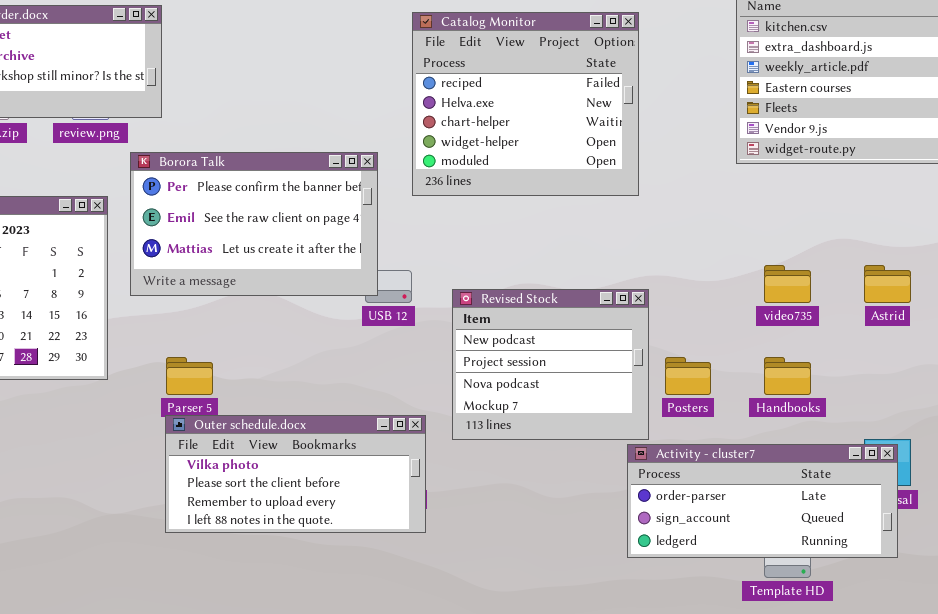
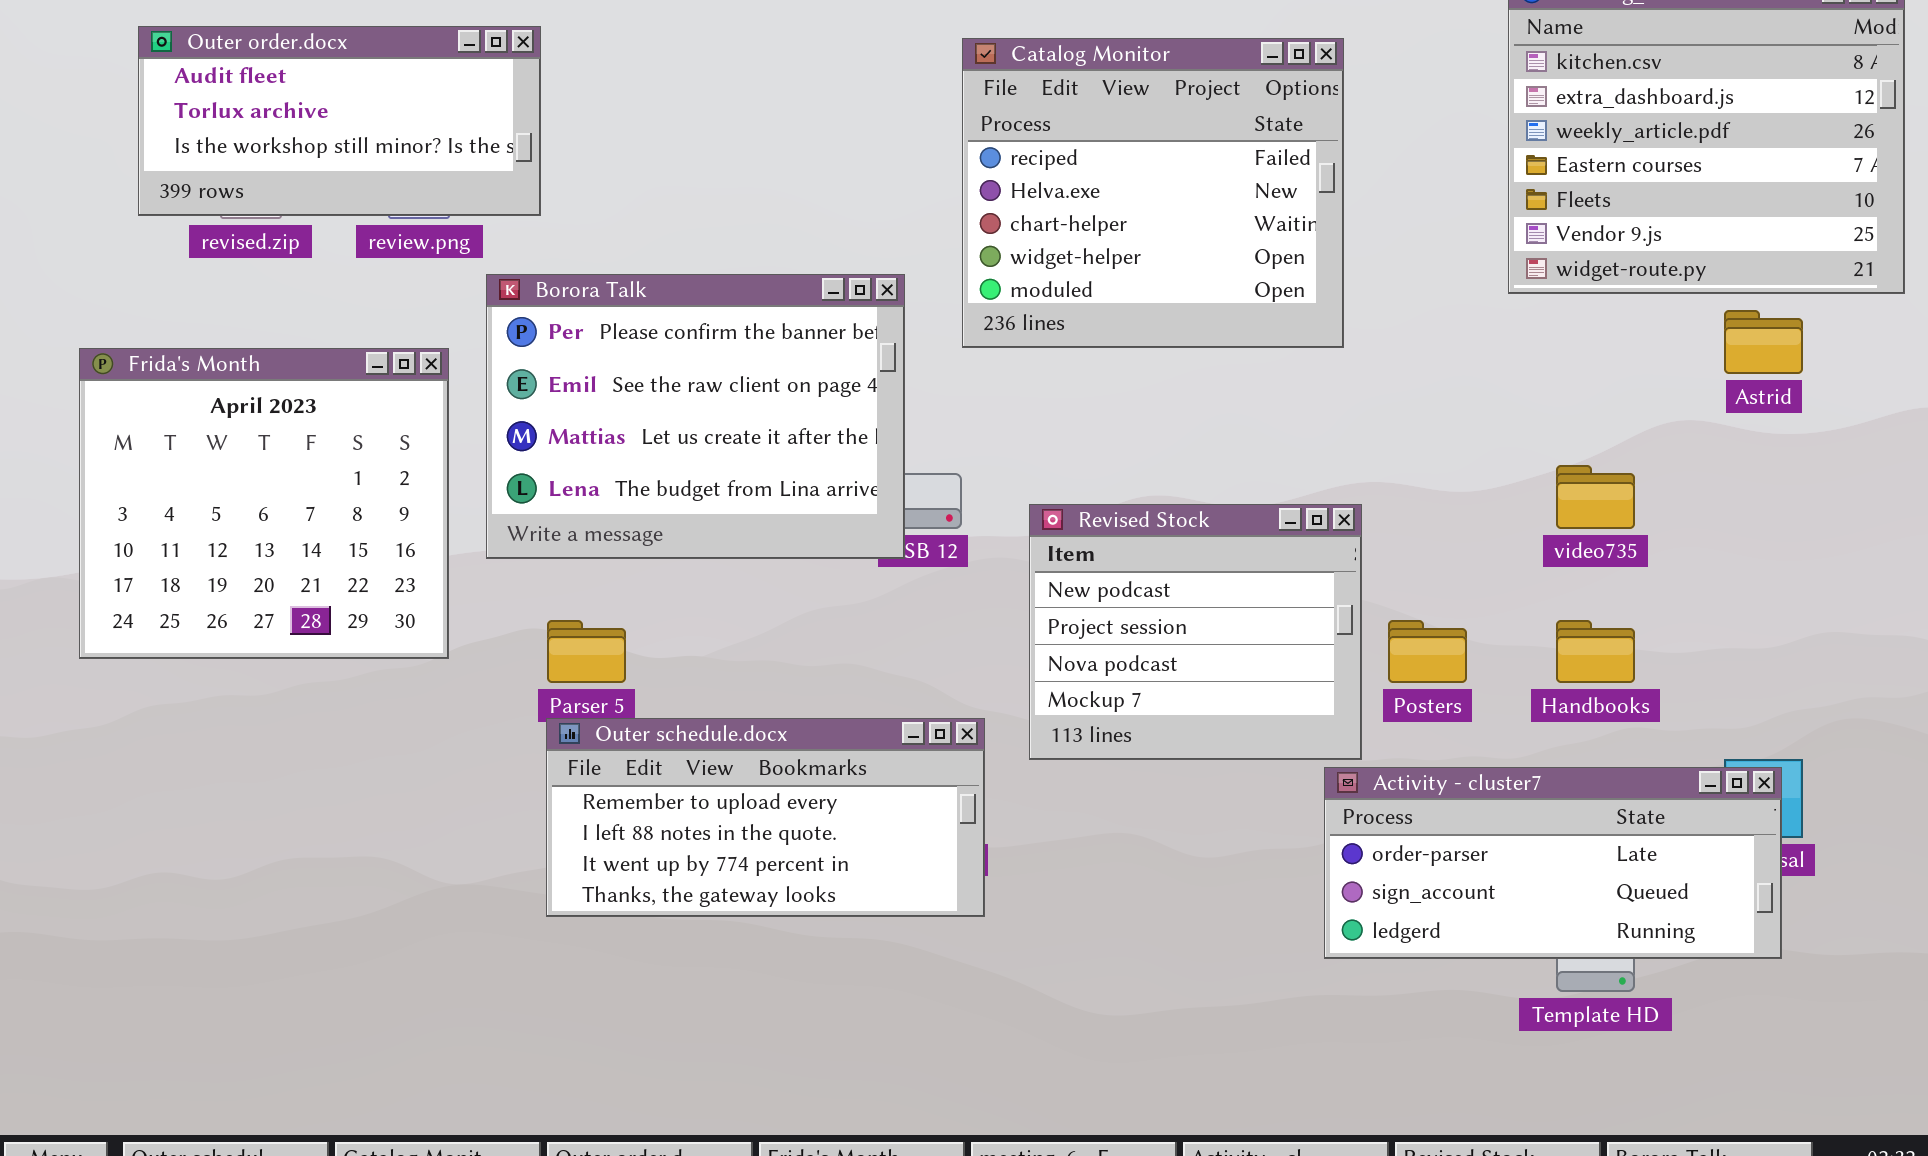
Borora Talk: [130,152,378,296] -> [486,274,905,559], resized
Astrid: [864,265,911,303] -> [1724,310,1803,374], moved
Outer schedule.docx: [165,415,426,533] -> [546,718,985,917], scrolled down 2 rows

